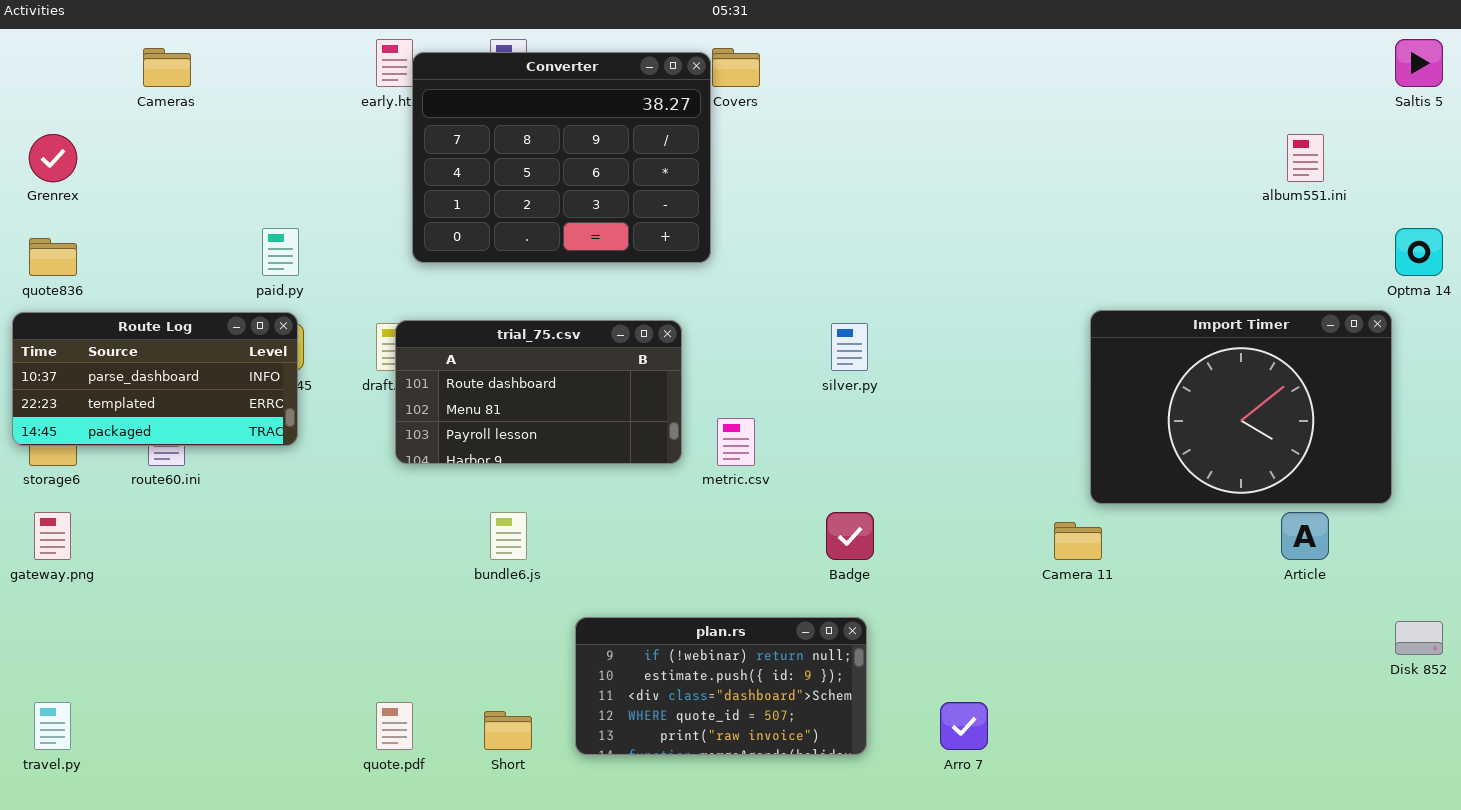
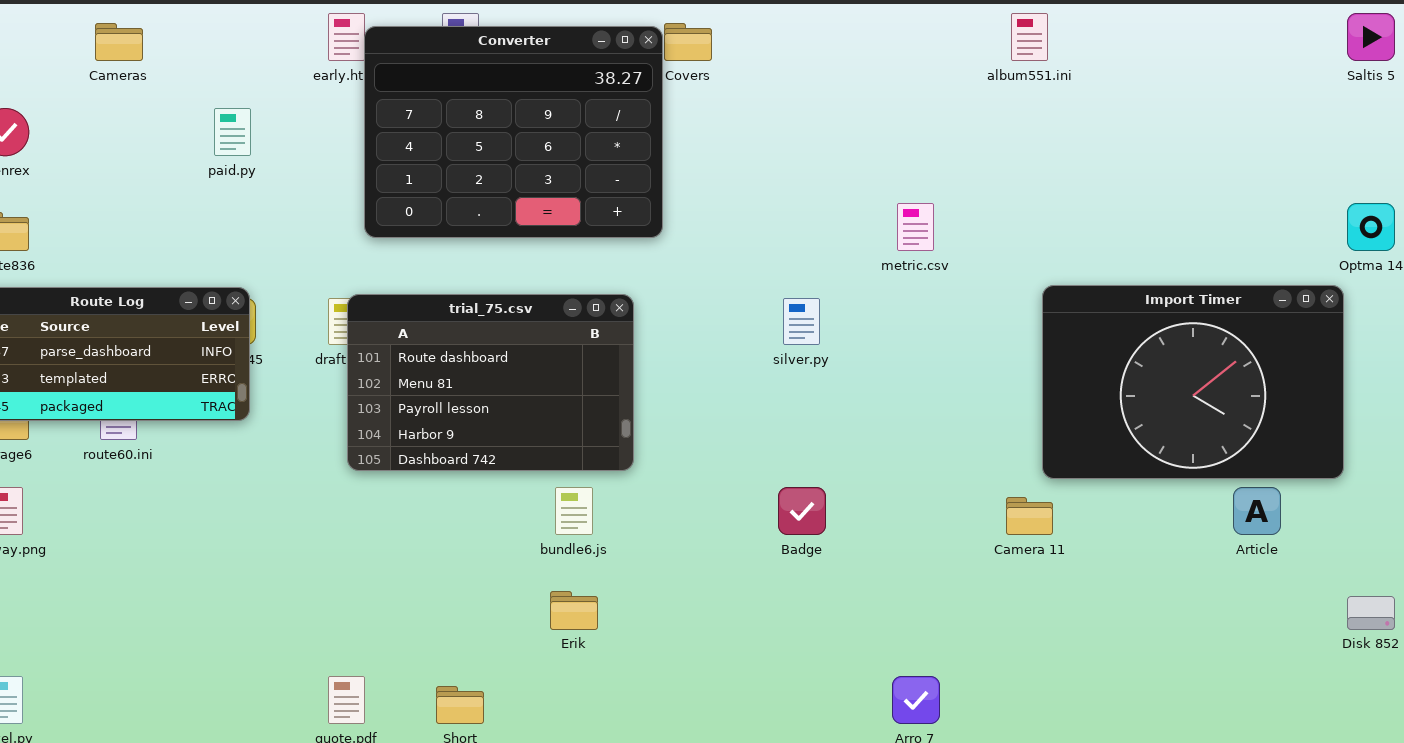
album551.ini: [1287,134,1324,182] -> [1011,13,1048,61], moved
paid.py: [262,228,299,276] -> [214,108,251,156], moved
trial_75.csv: [395,320,682,464] -> [347,294,634,471], resized
metric.csv: [717,418,755,466] -> [897,203,934,251], moved
bundle6.js: [490,512,527,560] -> [555,487,593,535], moved
plan.rs: [575,617,867,755] -> none, closed

